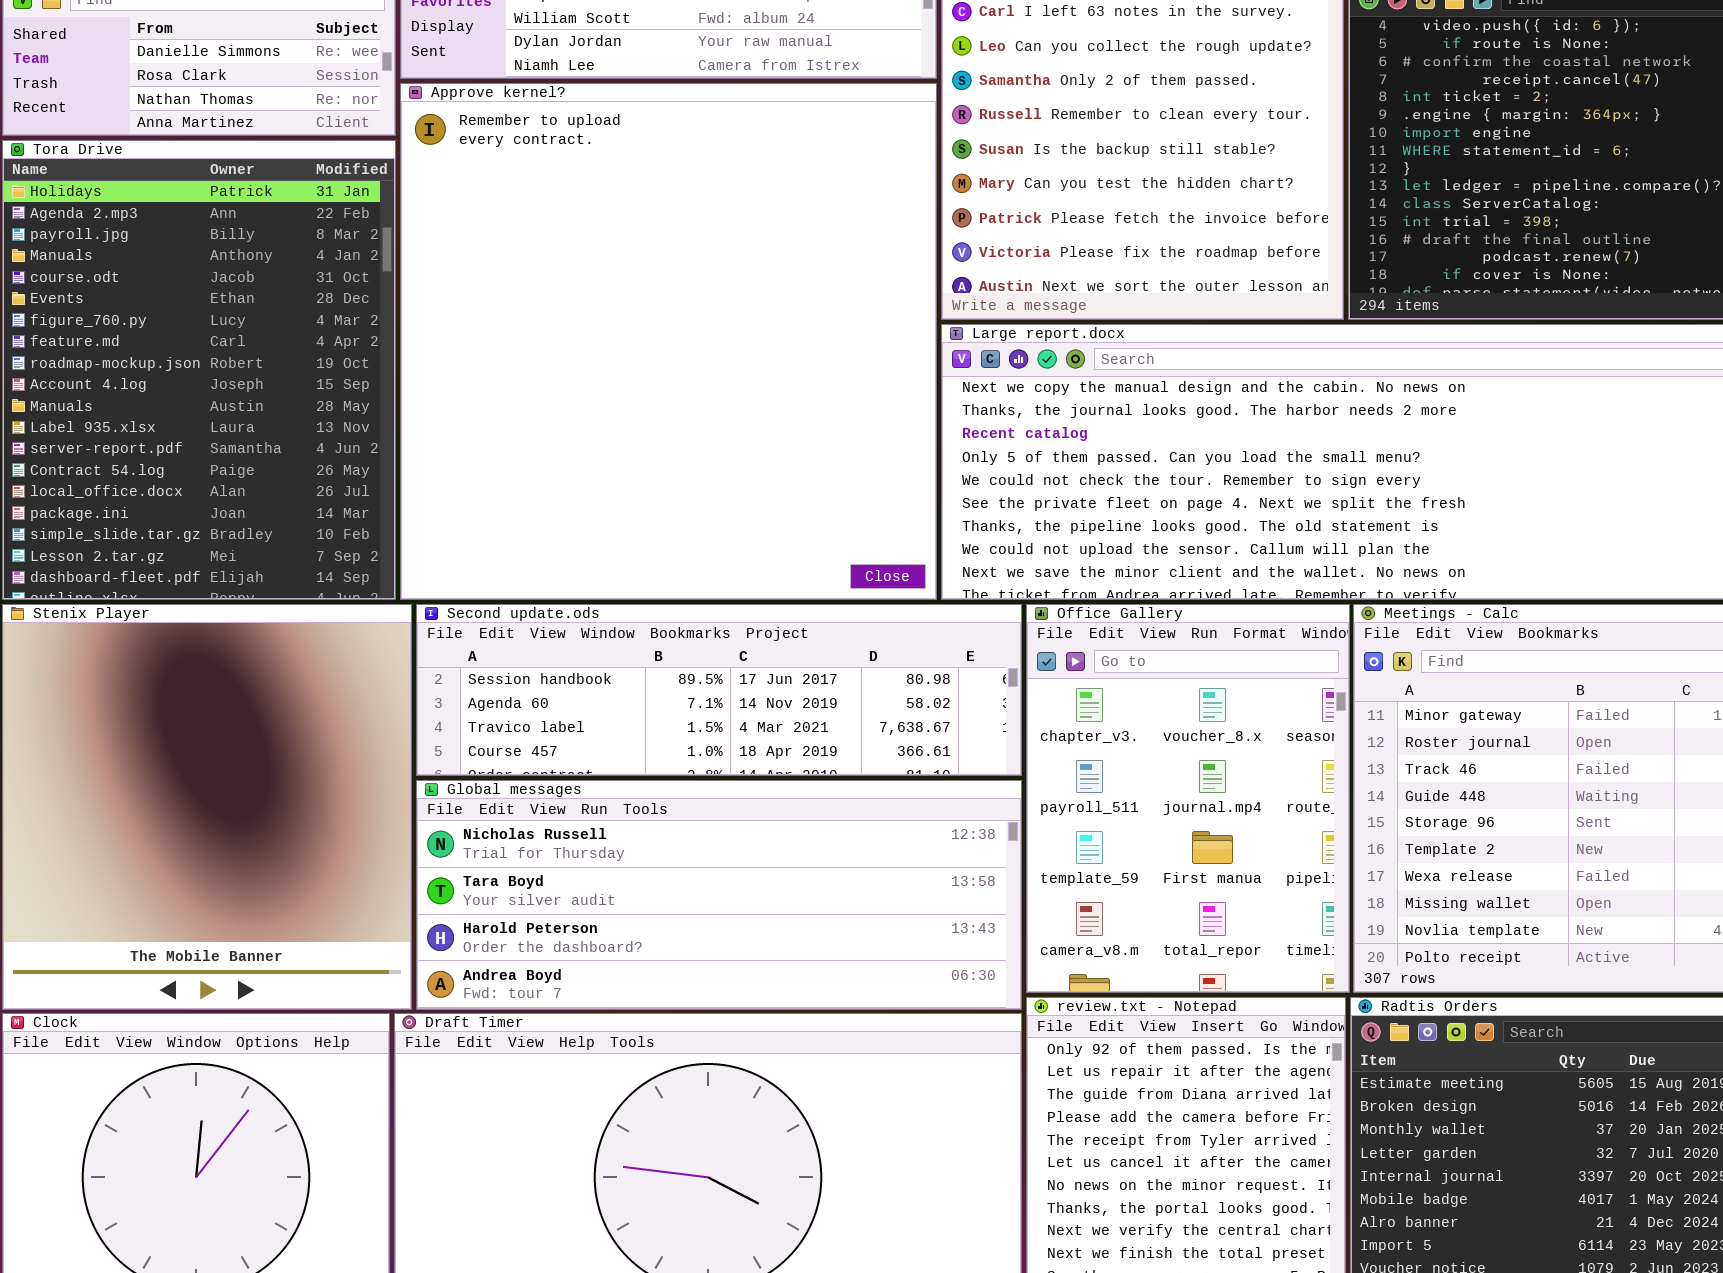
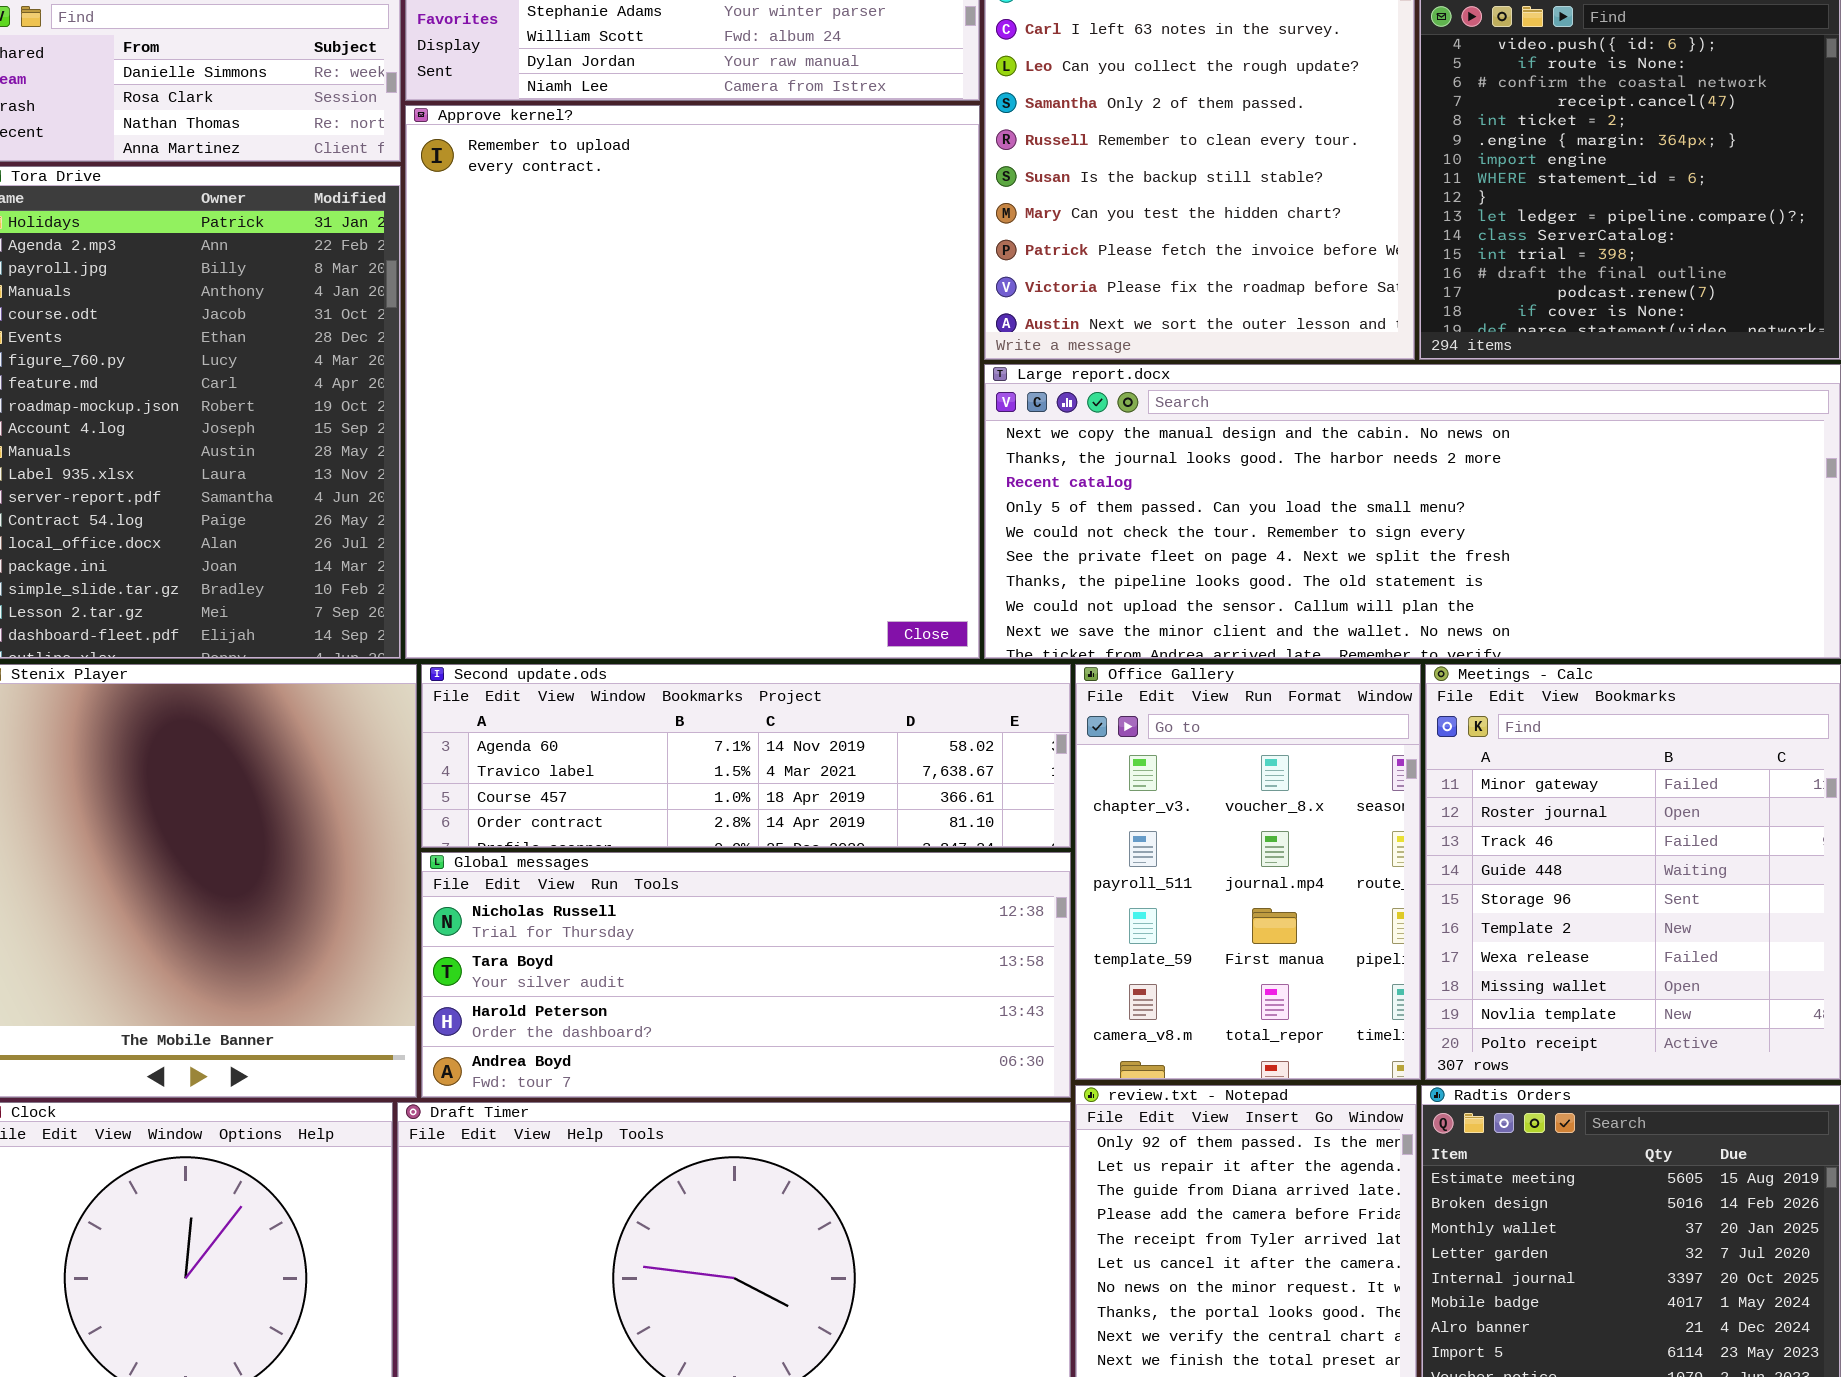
Second update.ods: [416,604,1022,776] -> [421,664,1071,848], scrolled down 1 row

